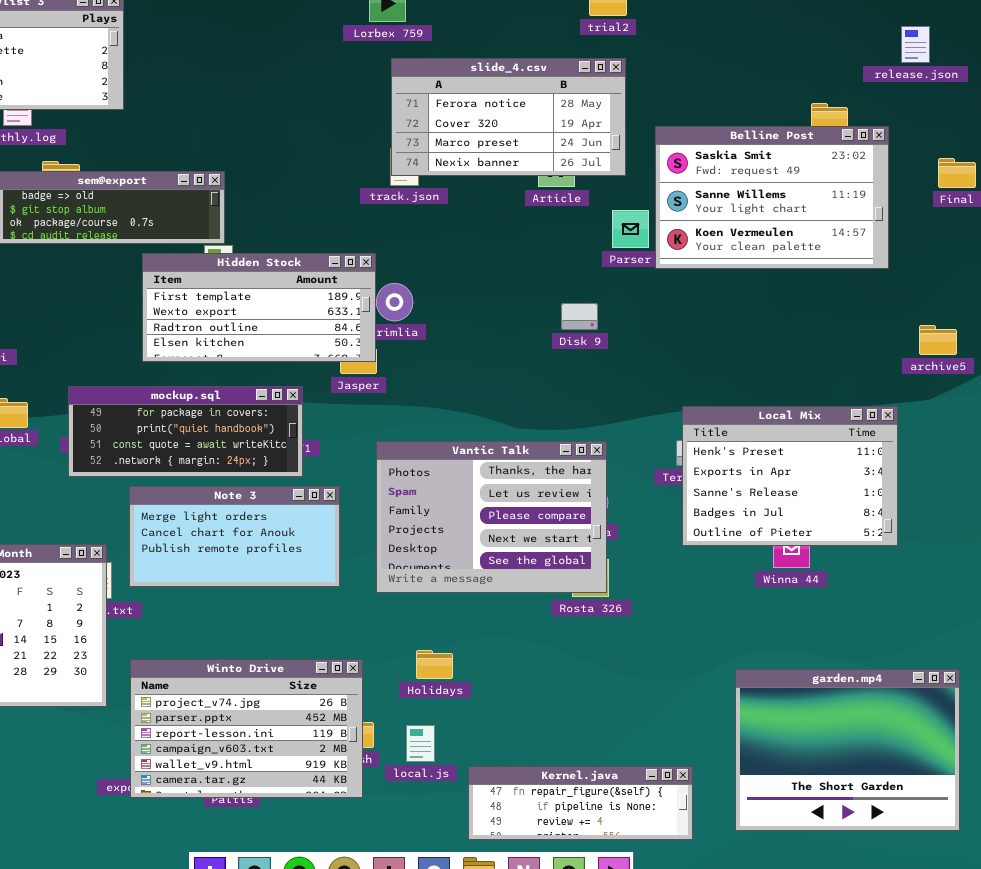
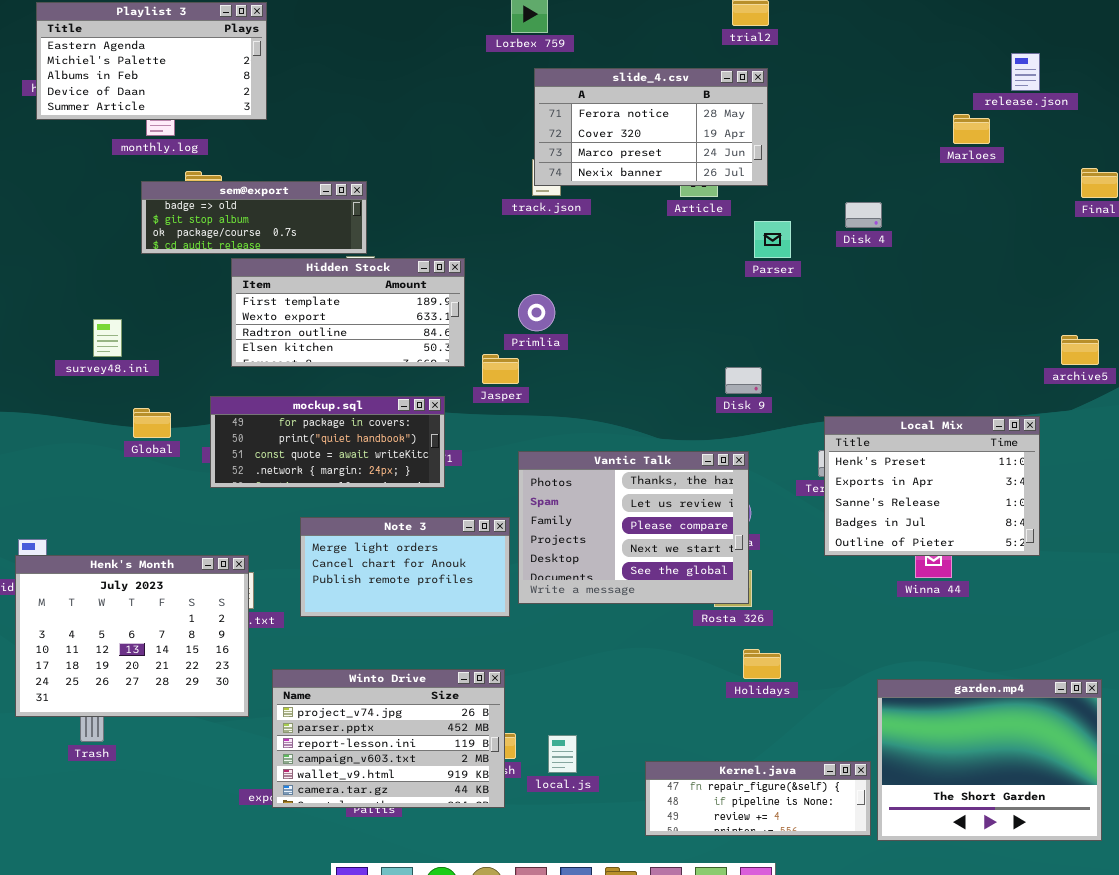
release.json: [901,26,930,63] -> [1011,53,1040,91], moved
Belline Post: [655,126,889,269] -> none, closed
Hidden Stock: [142,253,376,362] -> [231,258,465,367], moved
Disk 9: [561,303,598,330] -> [725,367,762,394], moved
Note 3: [129,486,340,587] -> [300,517,510,617], moved
Holidays: [416,650,453,679] -> [743,649,781,679], moved
Kernel.java: [468,766,693,840] -> [645,761,871,836], moved

